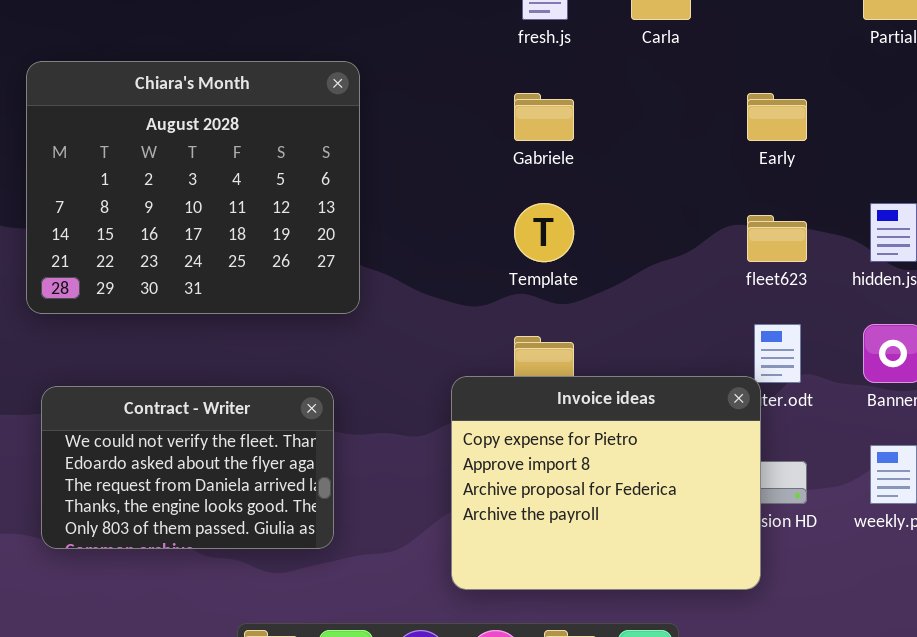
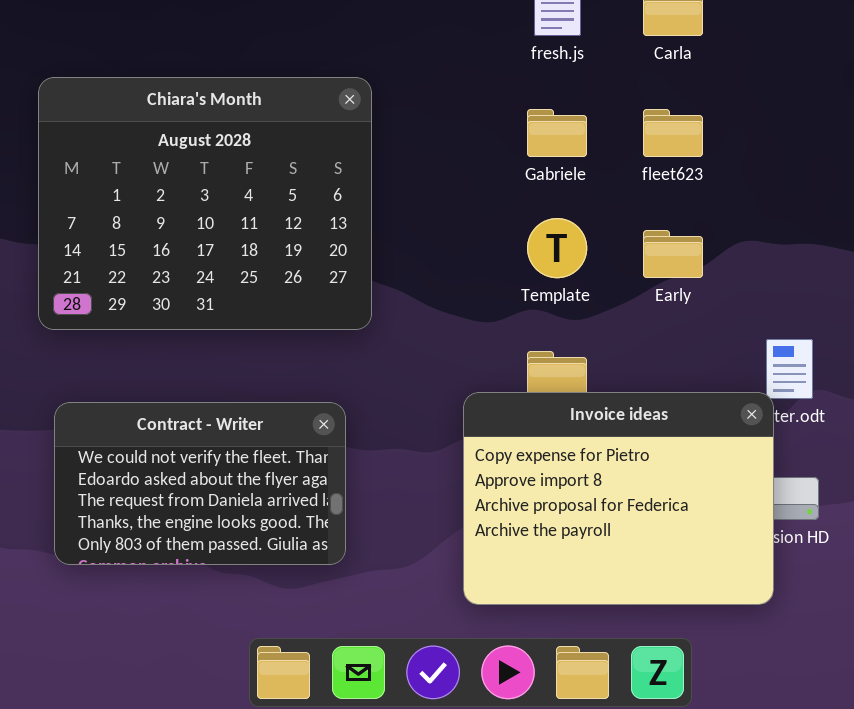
Early: [747,93,807,141] -> [643,230,703,278], moved
fleet623: [747,215,807,262] -> [643,109,703,157], moved

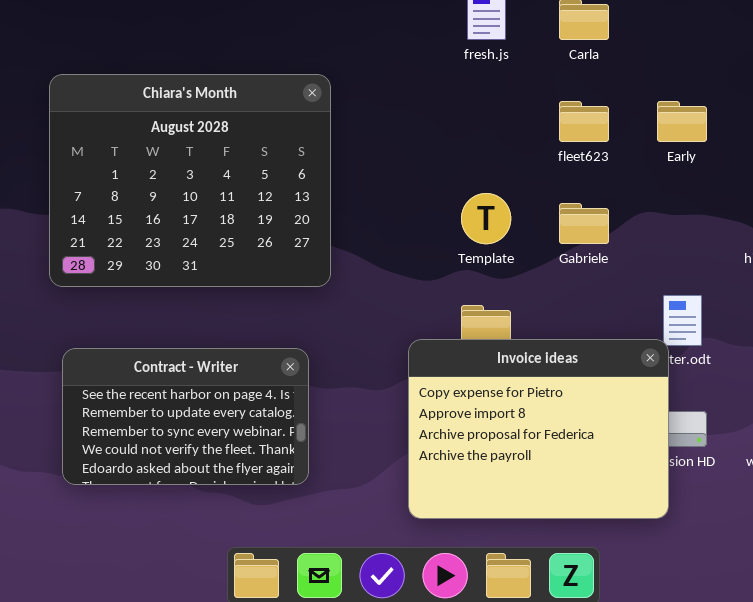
Gabriele: [527,109,587,157] -> [559,203,609,244], moved
Early: [643,230,703,278] -> [657,101,707,142], moved
Contract - Writer: [54,402,346,565] -> [62,348,309,485], scrolled up 3 rows

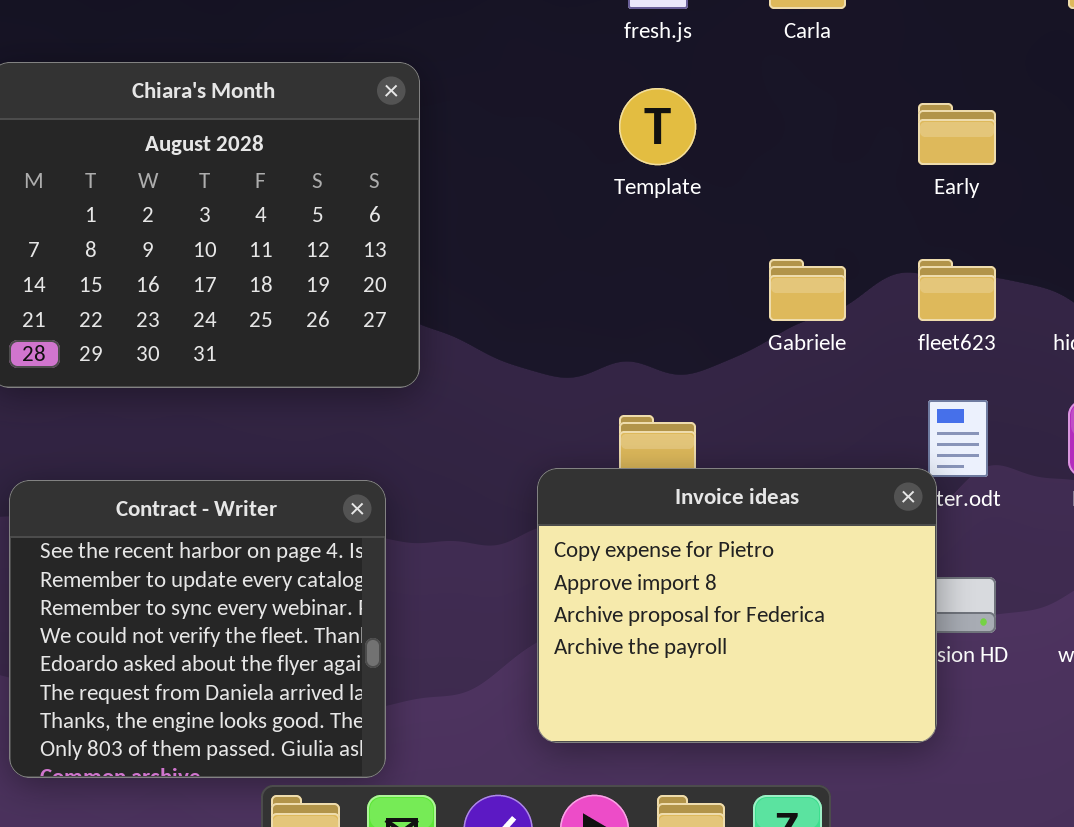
fleet623: [559,101,609,142] -> [918,259,996,321], moved
Template: [461,193,511,244] -> [619,88,696,165], moved
Contract - Writer: [62,348,309,485] -> [9,480,386,778], resized

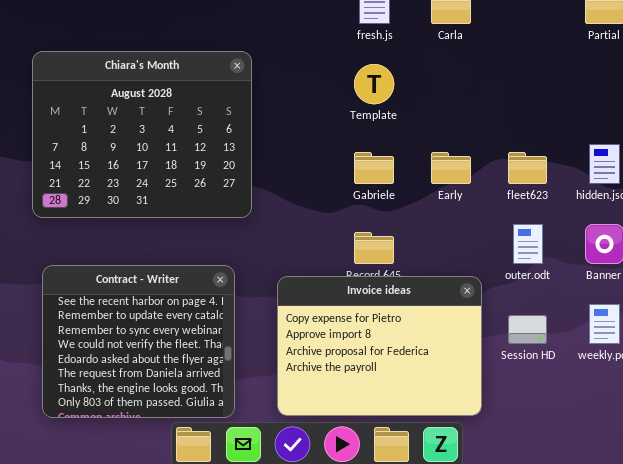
Early: [918,103,996,165] -> [431,152,471,184], moved
Gabriele: [769,259,846,321] -> [354,152,394,184], moved
Invoice ideas: [537,468,937,743] -> [277,276,482,416], moved

